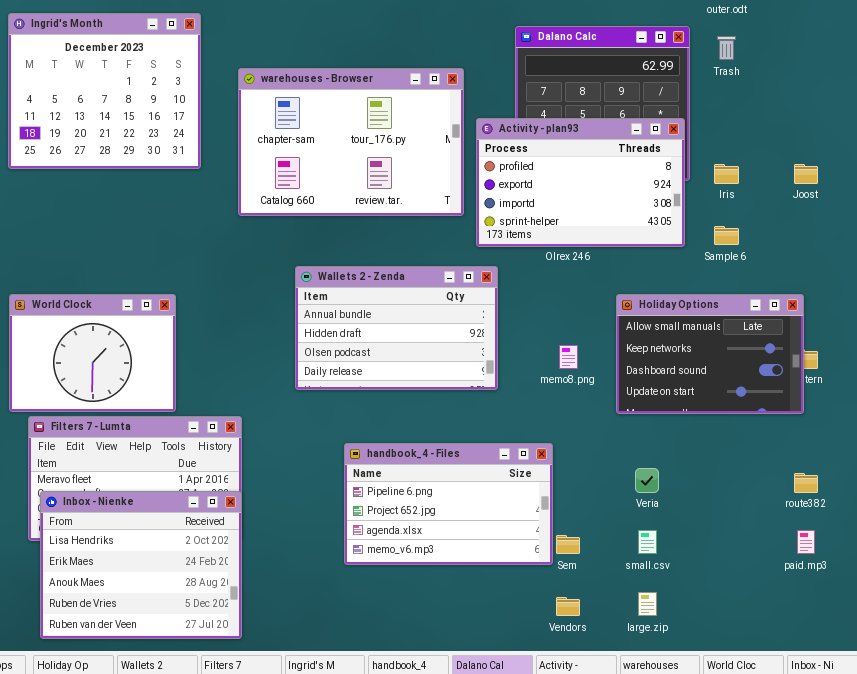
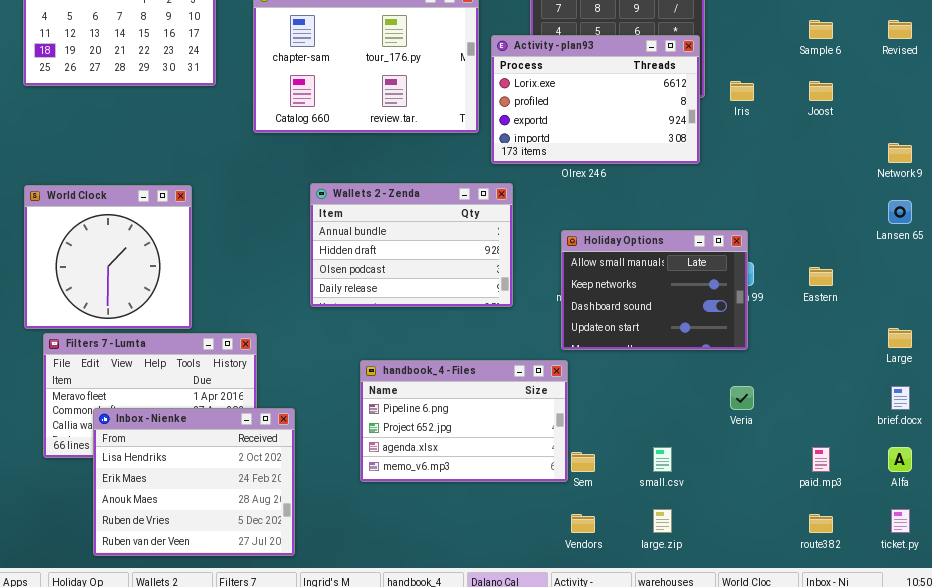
Activity - plan93: [476,118,685,247] -> [491,35,700,164], scrolled up 1 row
Sample 6: [714,226,739,245] -> [809,20,833,39], moved
World Clock: [9,294,176,412] -> [24,185,192,329], resized
Holiday Options: [616,294,804,414] -> [561,230,748,350], moved
Veria: [635,468,659,493] -> [730,386,754,410], moved
route382: [794,473,818,493] -> [809,514,833,533], moved
Inbox - Nienke: [40,491,242,639] -> [93,408,295,556], moved

